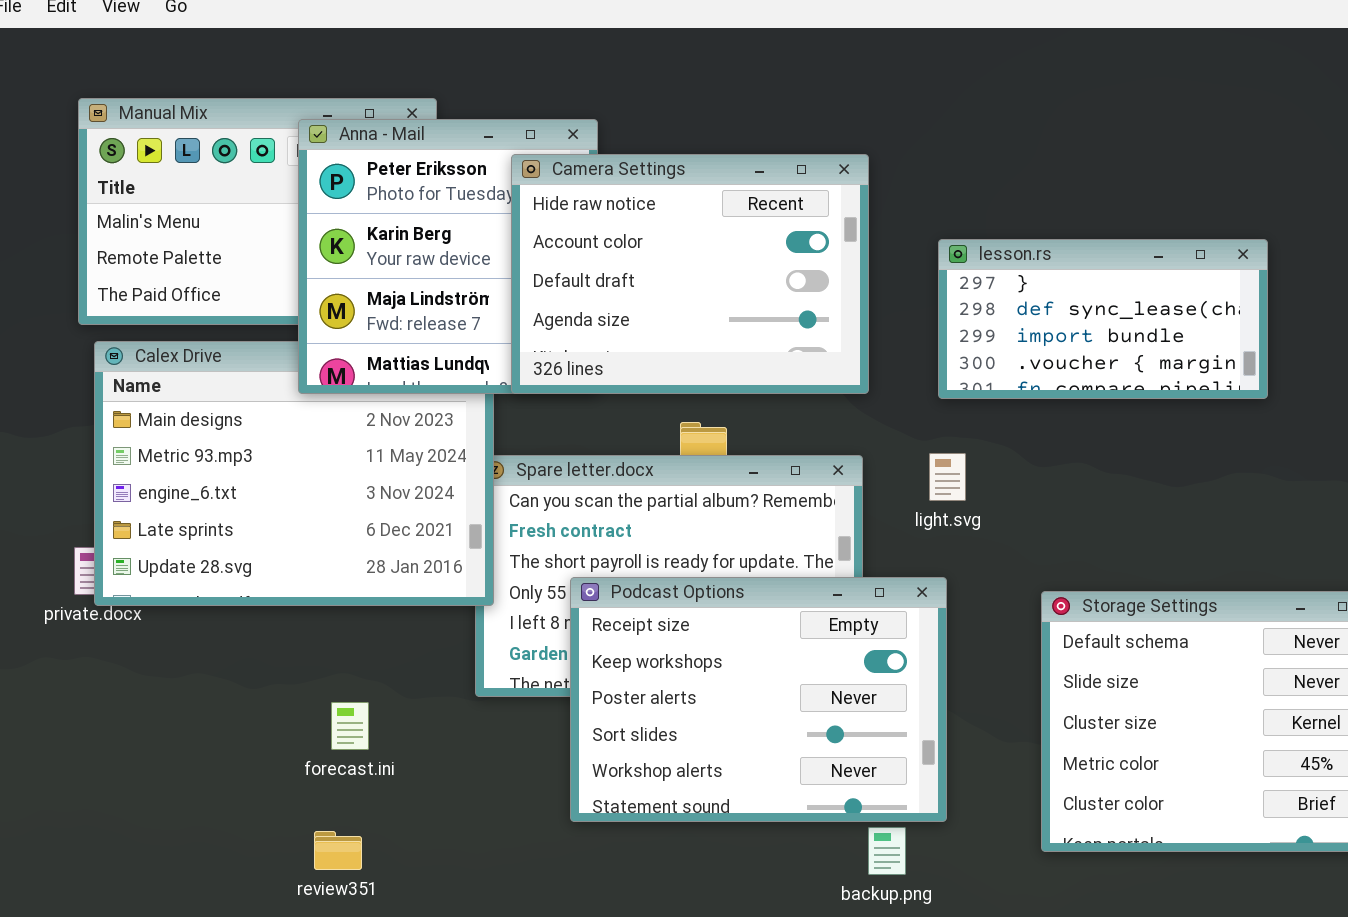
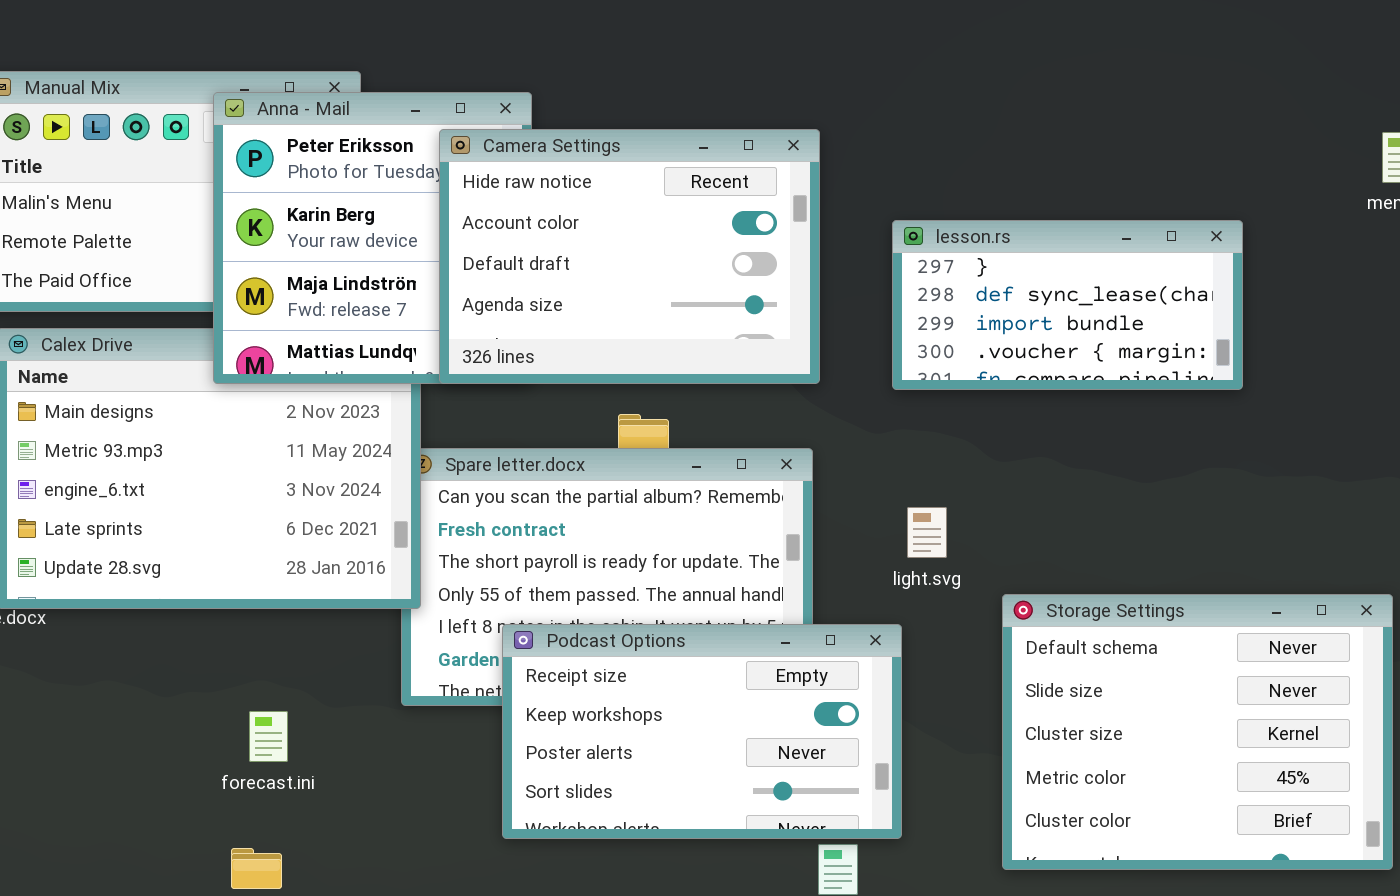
light.svg: [929,453,966,501] -> [907,507,947,558], moved
Podcast Options: [570,577,947,822] -> [502,624,902,839], resized

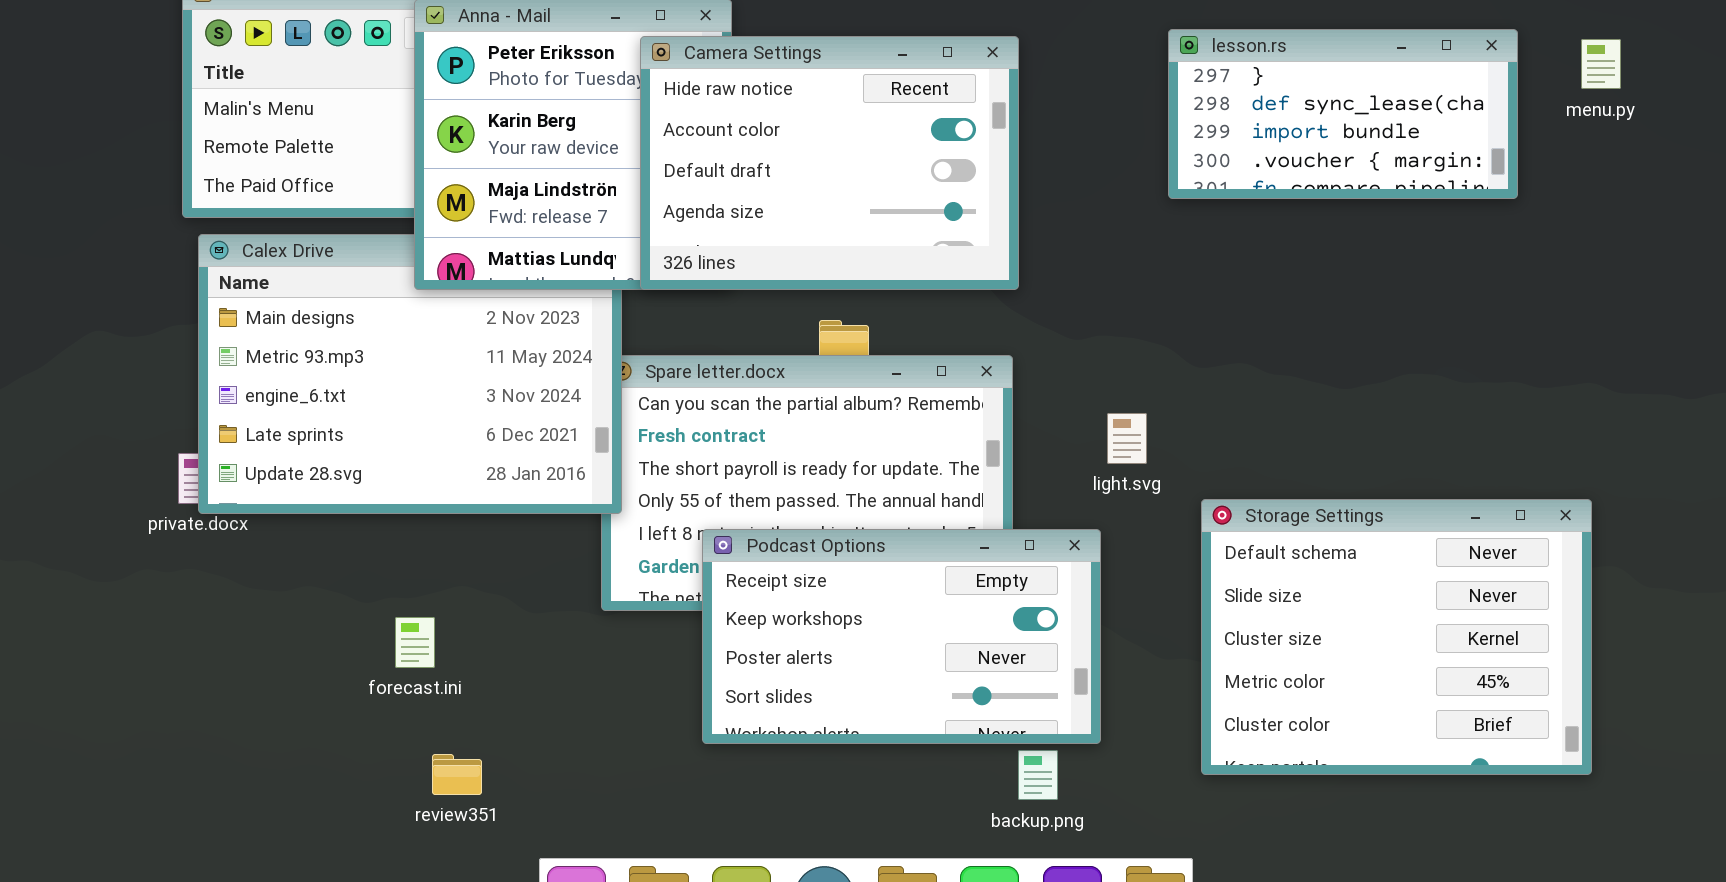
lesson.rs: [892,220,1243,390] -> [1168,29,1518,199], moved
forecast.ini: [249,711,288,762] -> [395,617,435,668], moved

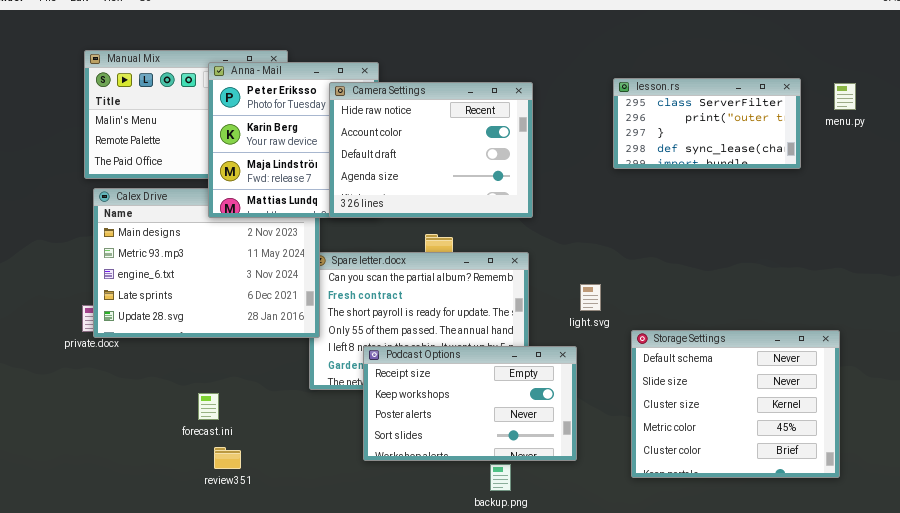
lesson.rs: [1168,29,1518,199] -> [613,78,801,169], scrolled up 2 rows
backup.png: [1018,750,1058,800] -> [490,464,511,491], moved
review351: [432,754,482,795] -> [214,447,241,469], moved

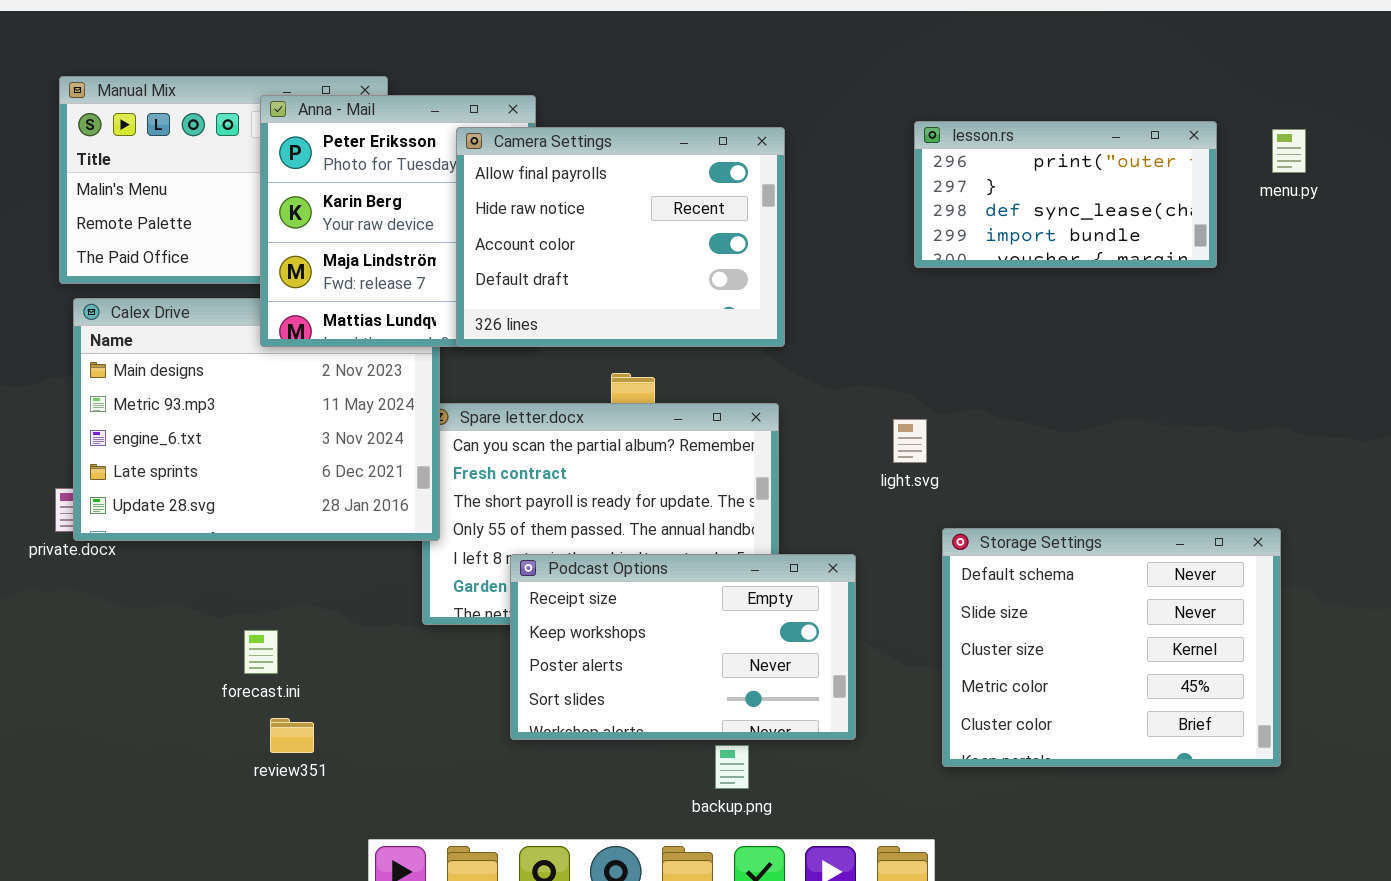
lesson.rs: [613,78,801,169] -> [914,121,1217,268], scrolled down 1 row
Camera Settings: [329,82,533,218] -> [456,127,785,347], scrolled up 1 row
light.svg: [580,284,601,311] -> [893,419,927,463], moved

